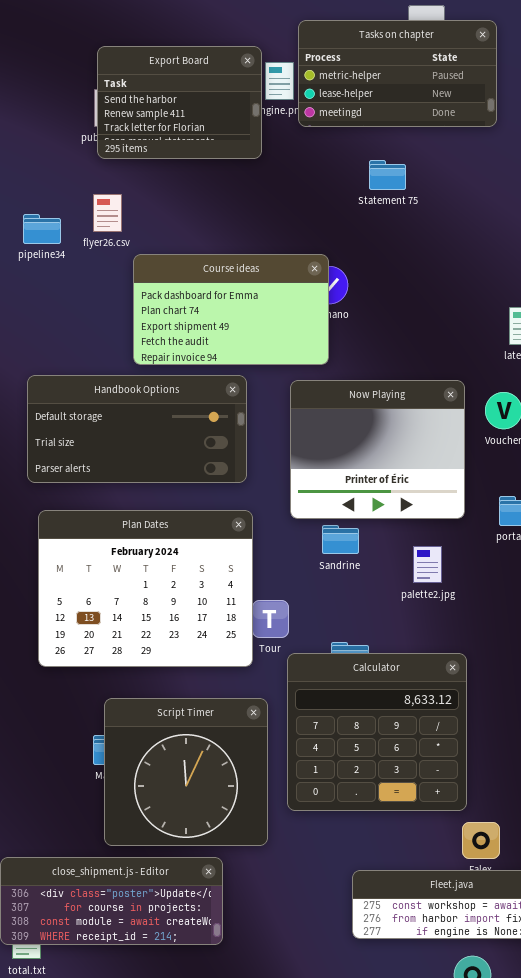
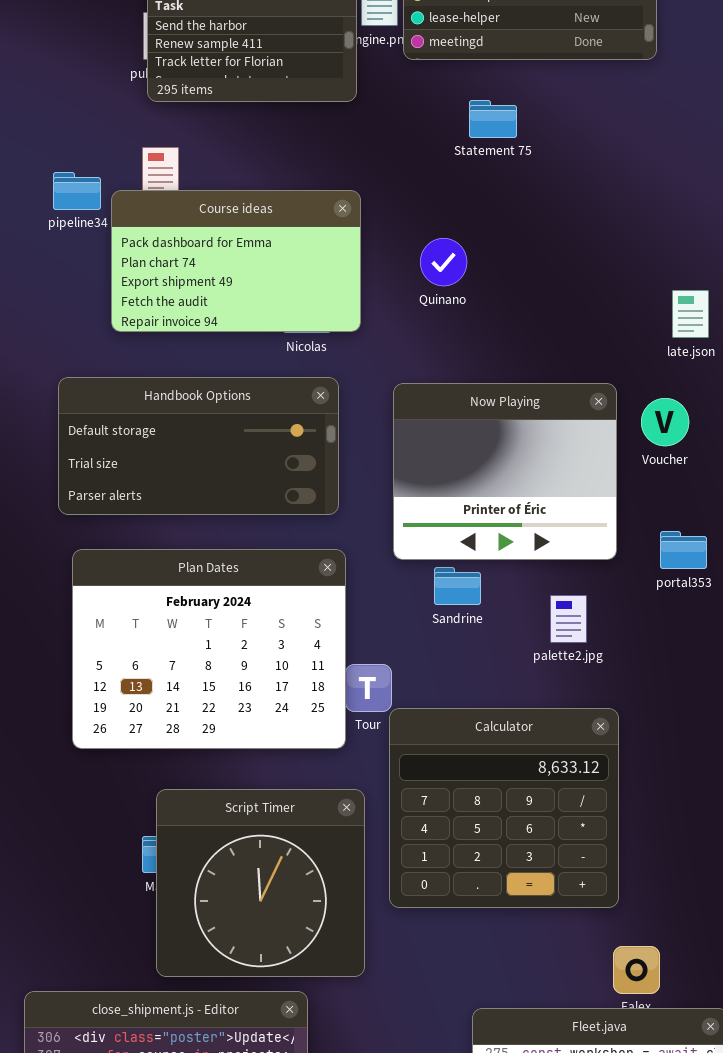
Statement 75: [369,160,406,190] -> [469,100,517,138], moved
Course ideas: [133,254,329,365] -> [111,190,361,332], moved
Calculator: [287,653,467,811] -> [389,708,619,908], moved

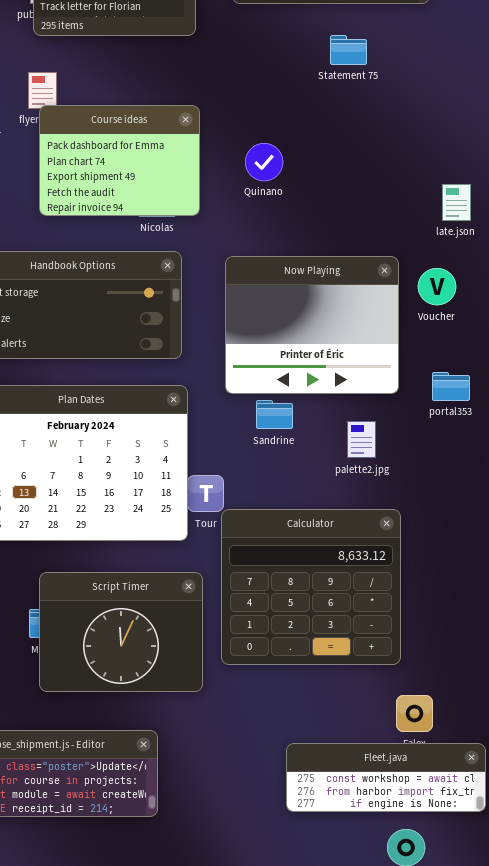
Statement 75: [469,100,517,138] -> [330,35,367,65], moved
Course ideas: [111,190,361,332] -> [39,105,200,216], resized
Script Timer: [156,789,365,977] -> [39,572,203,692], resized

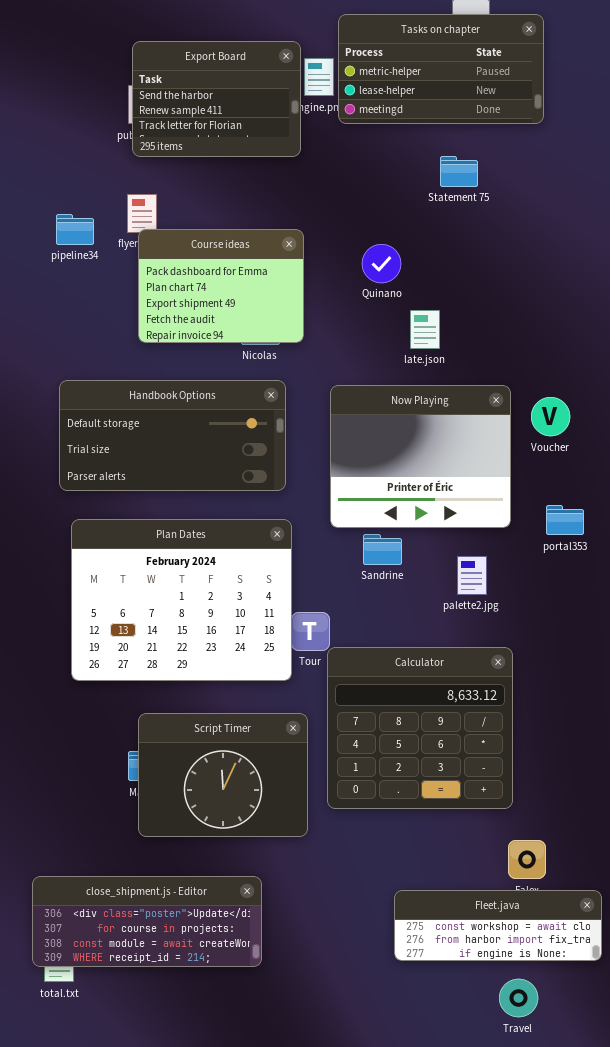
Quinano: [245,143,283,181] -> [362,244,401,283], moved
late.json: [442,184,471,221] -> [410,310,440,349], moved

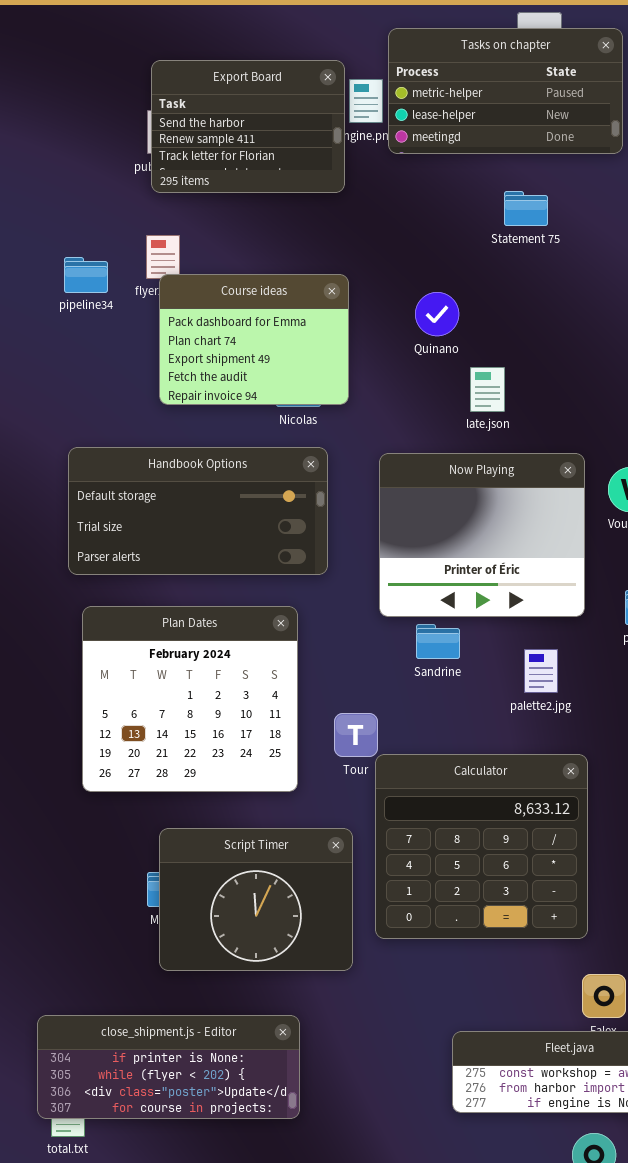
Plan Dates: [71,519,292,681] -> [82,606,298,792], resized
close_shipment.js - Editor: [32,876,262,967] -> [37,1015,300,1119], scrolled up 2 rows

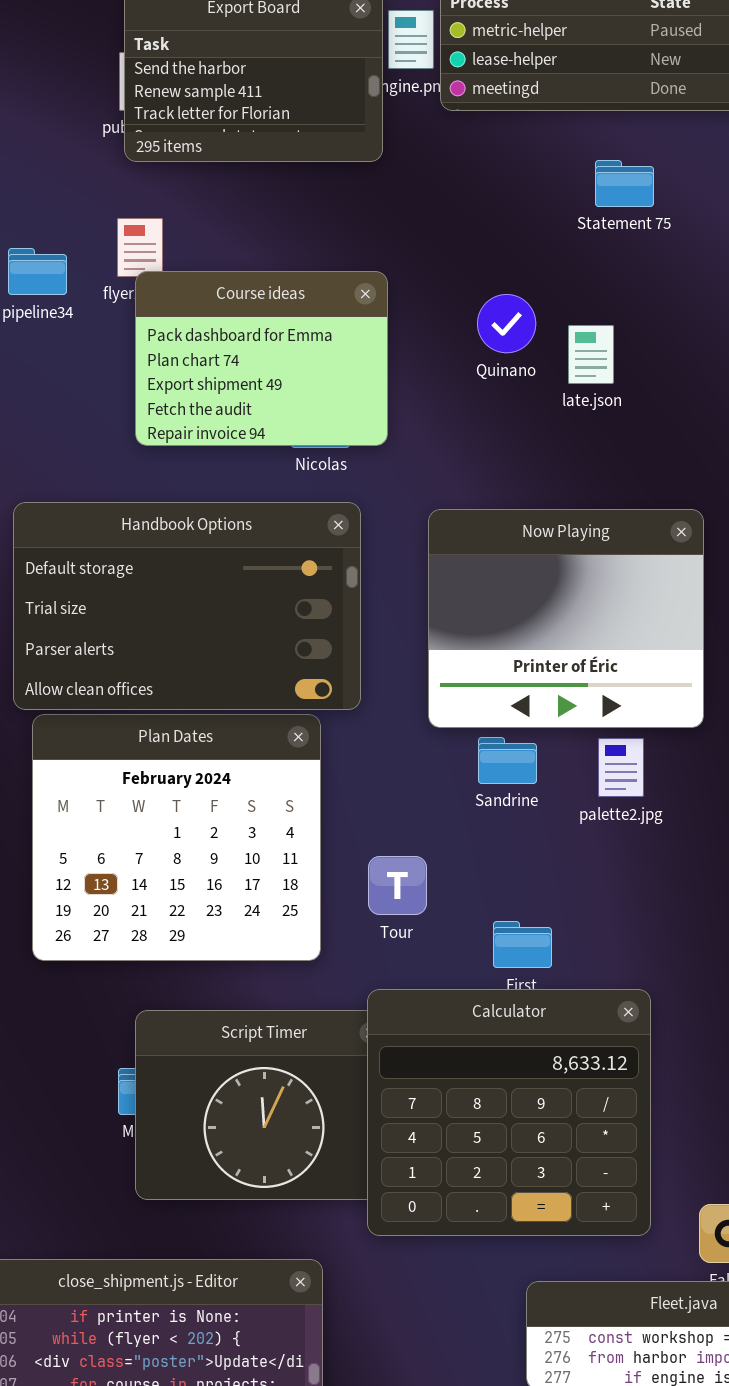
late.json: [470,367,505,412] -> [568,325,614,384], moved
Handbook Options: [68,447,328,575] -> [13,502,361,710], resized
palette2.jpg: [524,649,558,693] -> [598,738,644,797], moved
Calculator: [375,754,588,939] -> [367,989,651,1236], moved

